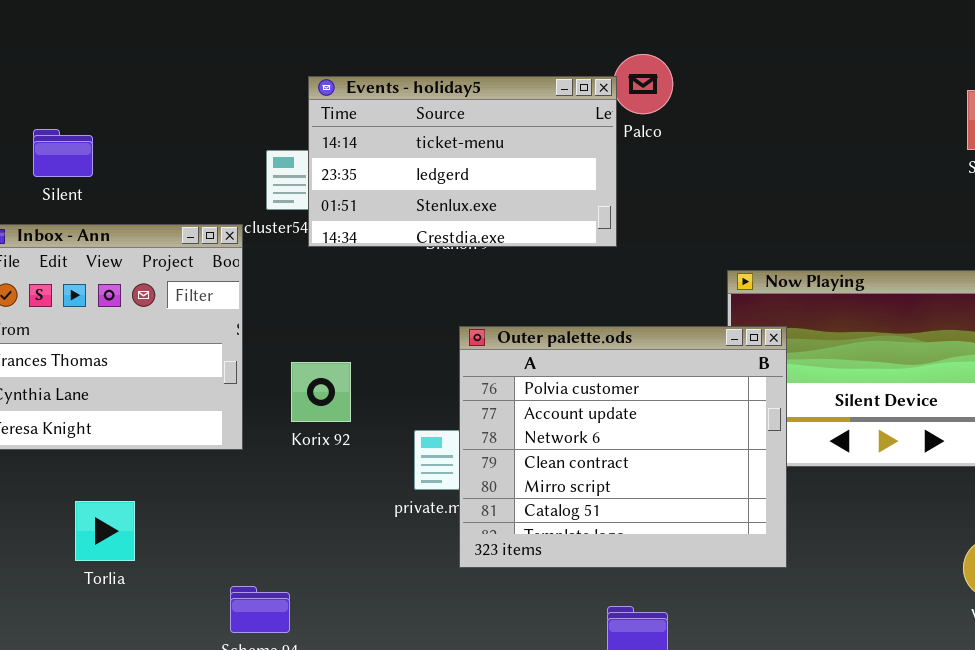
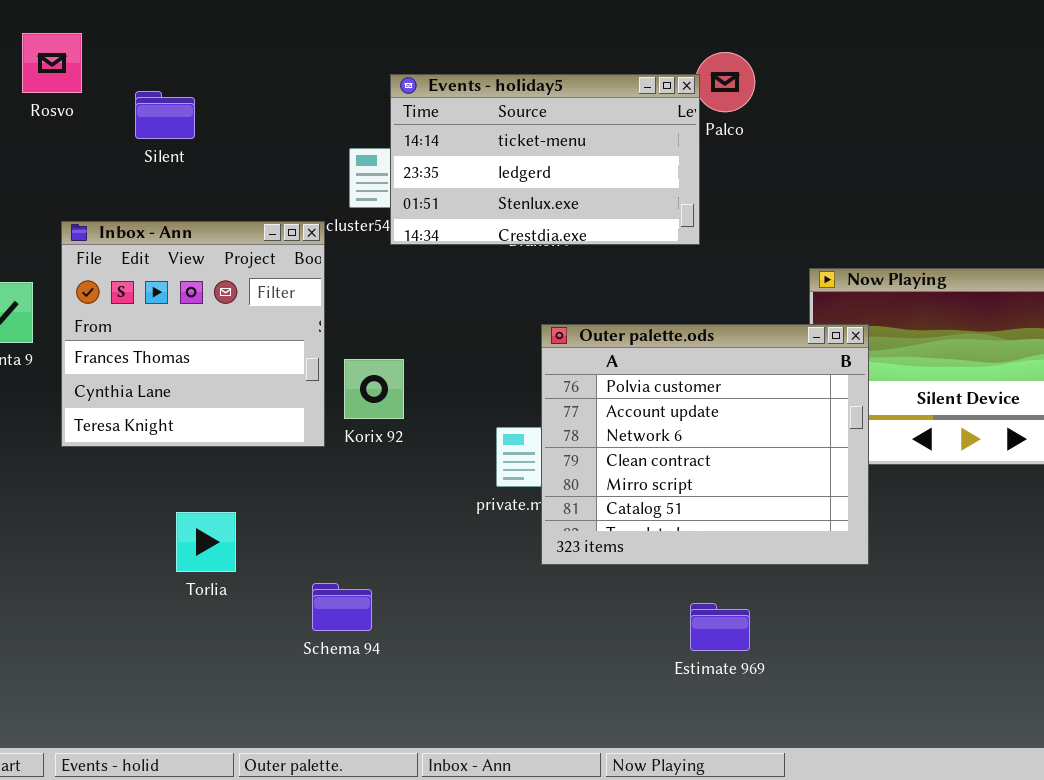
Silent: [33,129,93,177] -> [135,91,195,139], moved
Korix 92: [291,362,351,422] -> [344,359,404,419], moved
Torlia: [75,501,135,561] -> [176,512,236,572], moved

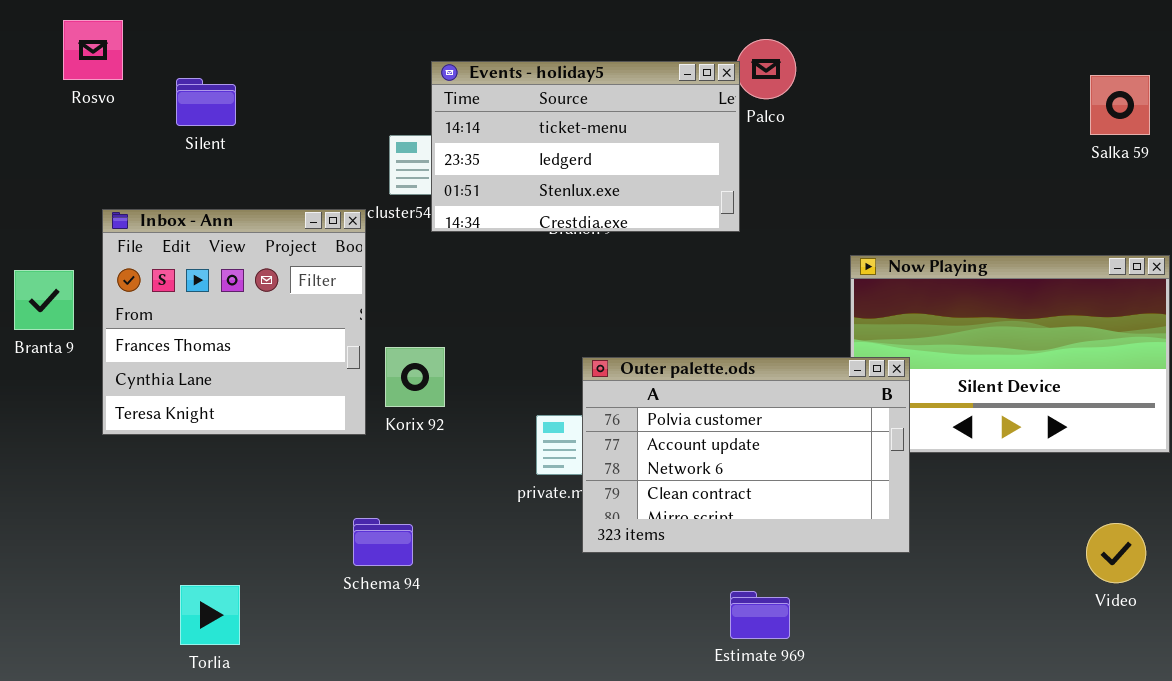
Outer palette.ods: [541,324,869,565] -> [582,357,910,553], resized
Torlia: [176,512,236,572] -> [180,585,240,645], moved
Schema 94: [312,583,372,631] -> [353,518,413,566], moved

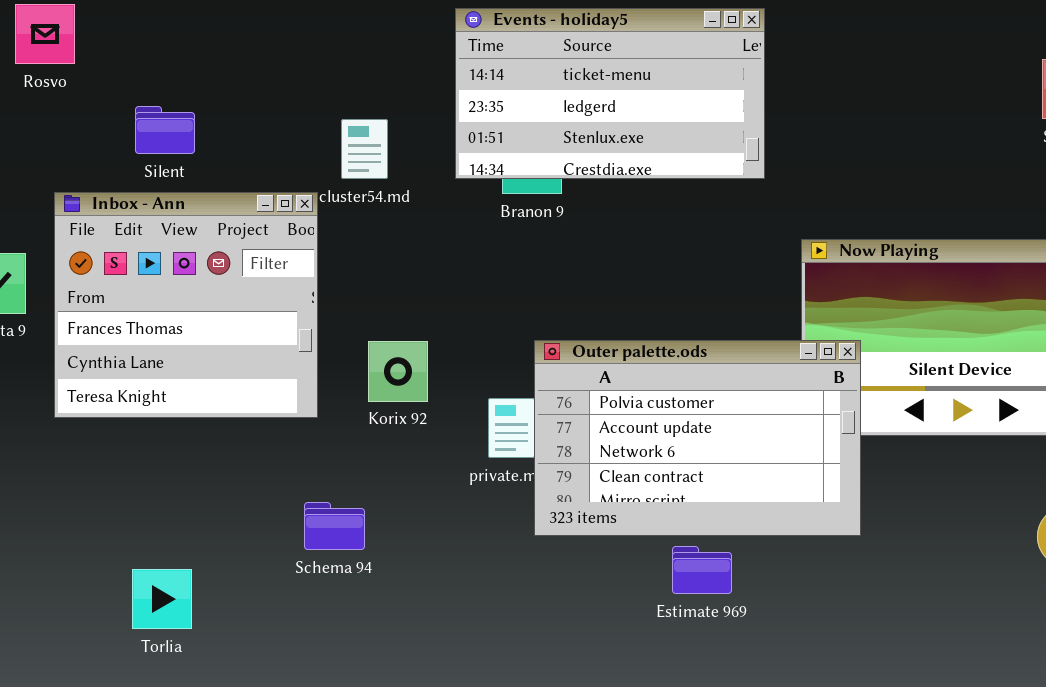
Events - holiday5: [431,61,740,232] -> [455,8,765,179], moved
Silent: [176,78,236,126] -> [135,106,195,154], moved
Korix 92: [385,347,445,407] -> [368,341,428,402], moved
Estimate 969: [730,591,790,639] -> [672,546,732,594], moved

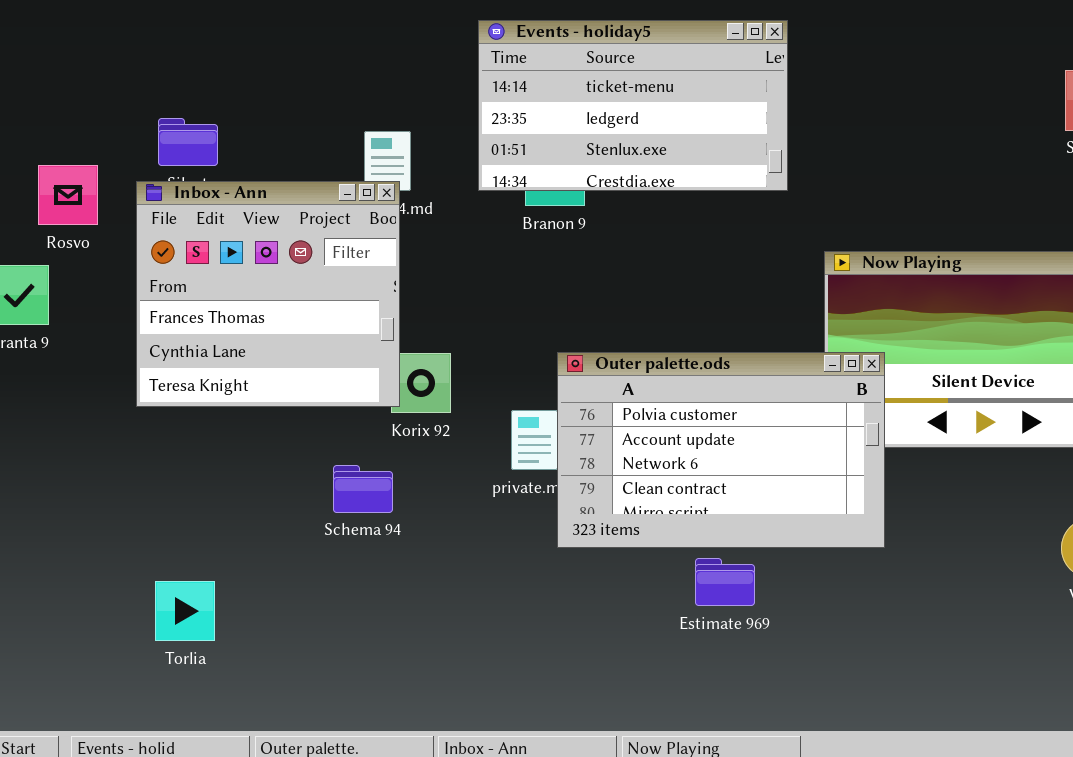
Rosvo: [15,4,75,64] -> [38,165,98,225], moved
Inbox - Ann: [54,192,318,418] -> [136,181,400,407], moved
Schema 94: [304,502,365,550] -> [333,465,393,513], moved

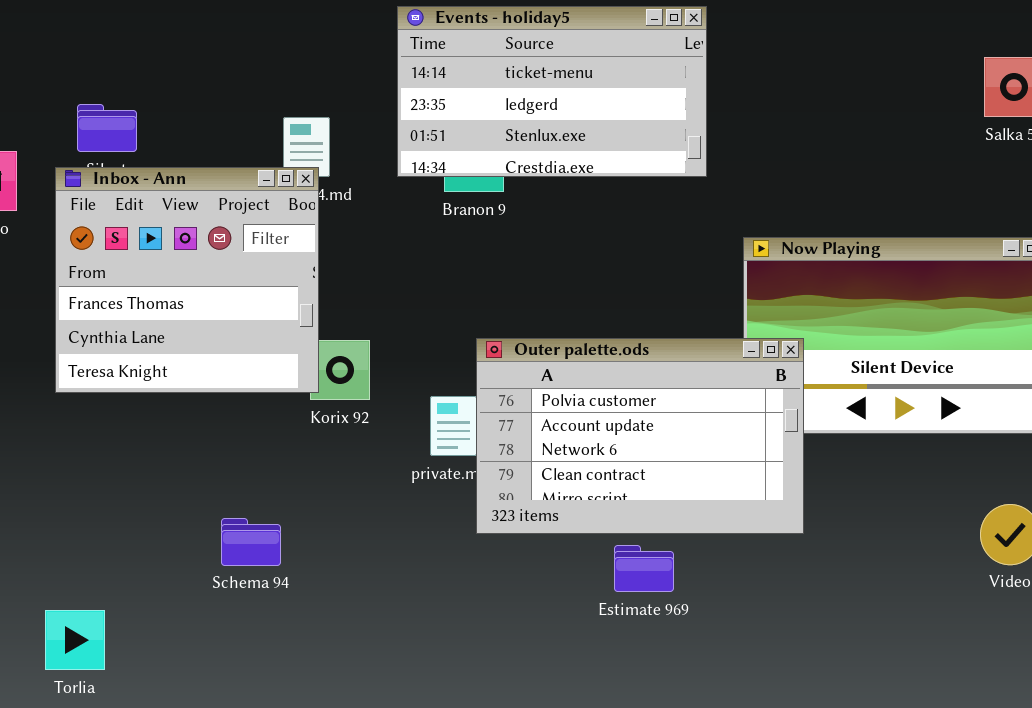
Schema 94: [333,465,393,513] -> [221,518,281,566], moved
Torlia: [155,581,215,641] -> [45,610,105,670], moved

